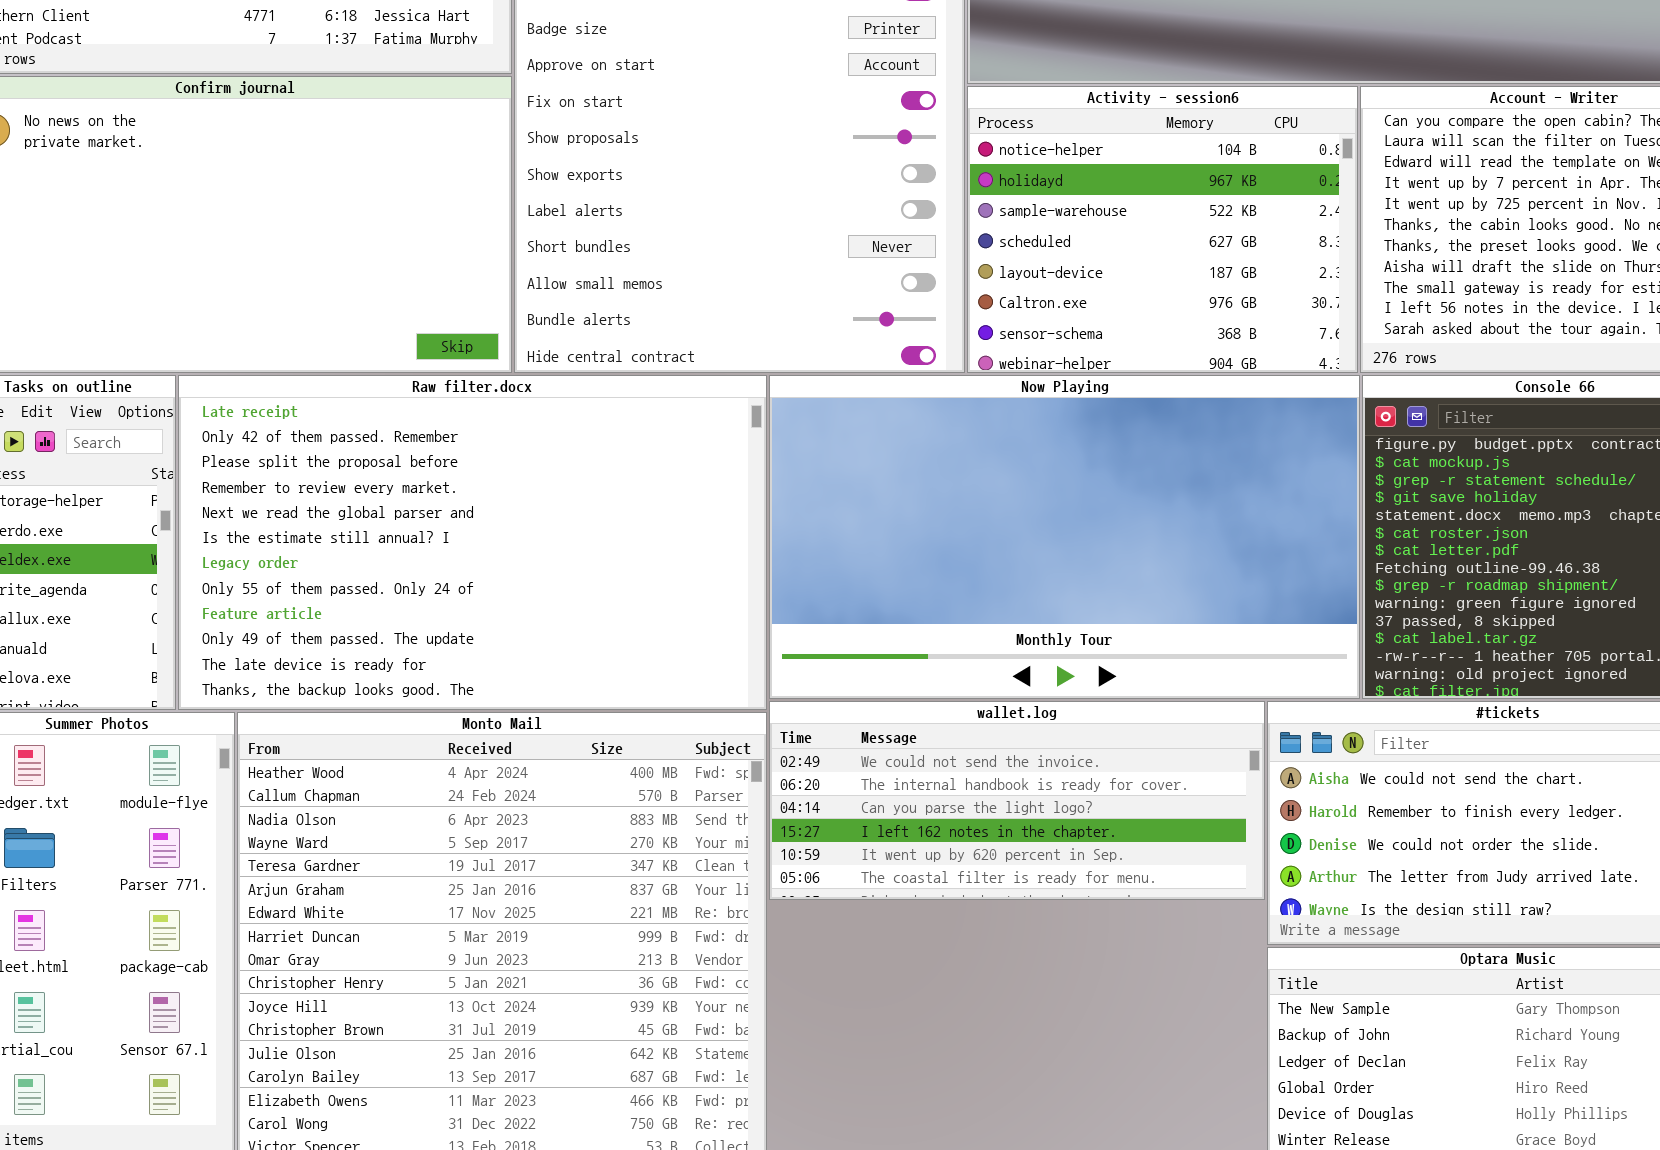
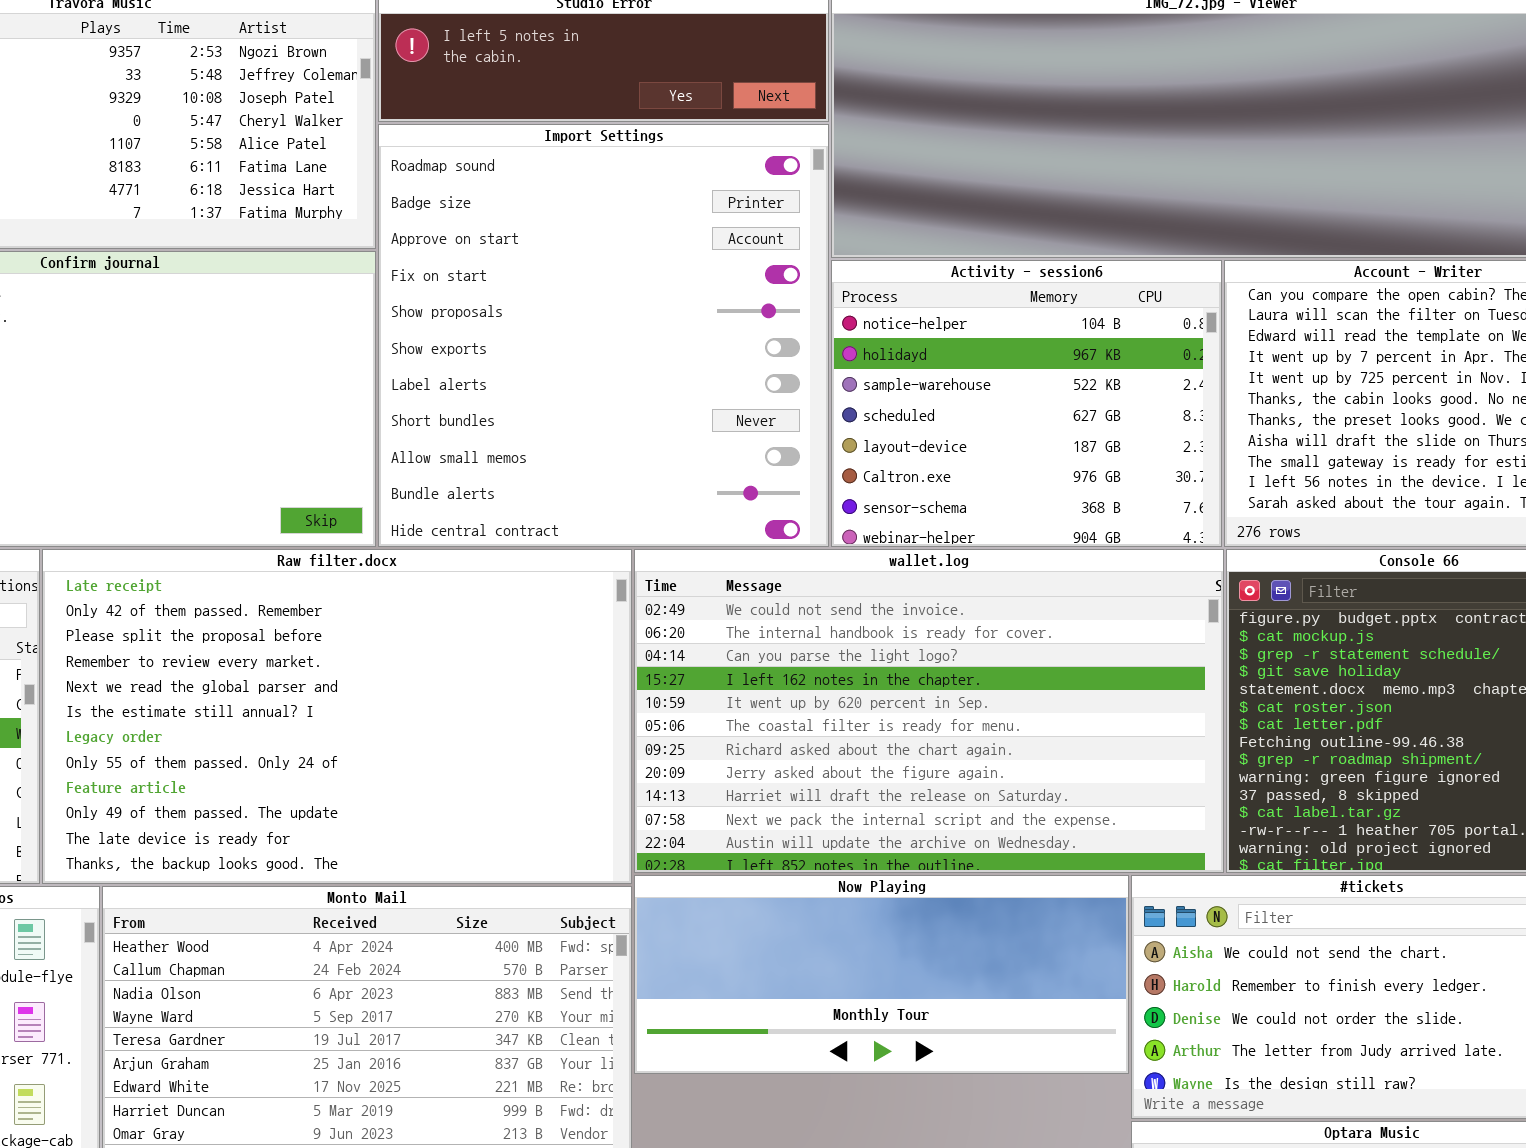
Now Playing: [769,375,1360,699] -> [634,875,1129,1074], moved, resized
wallet.log: [769,701,1265,900] -> [634,549,1224,873], moved, resized

